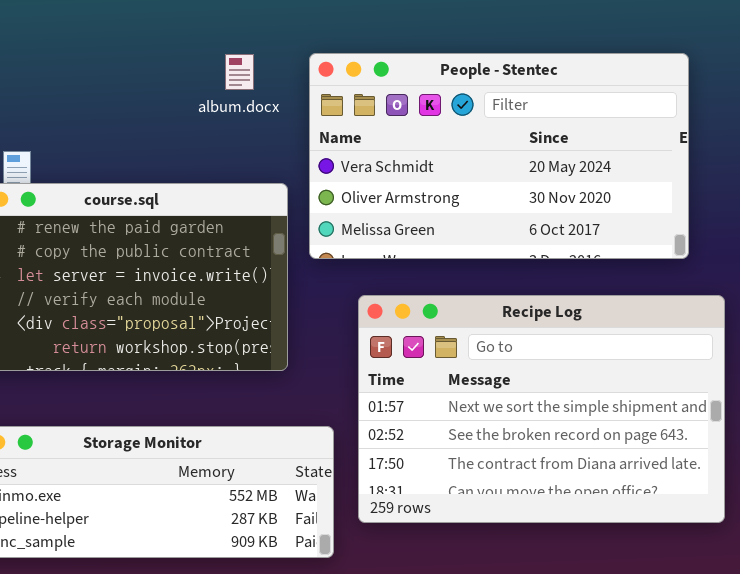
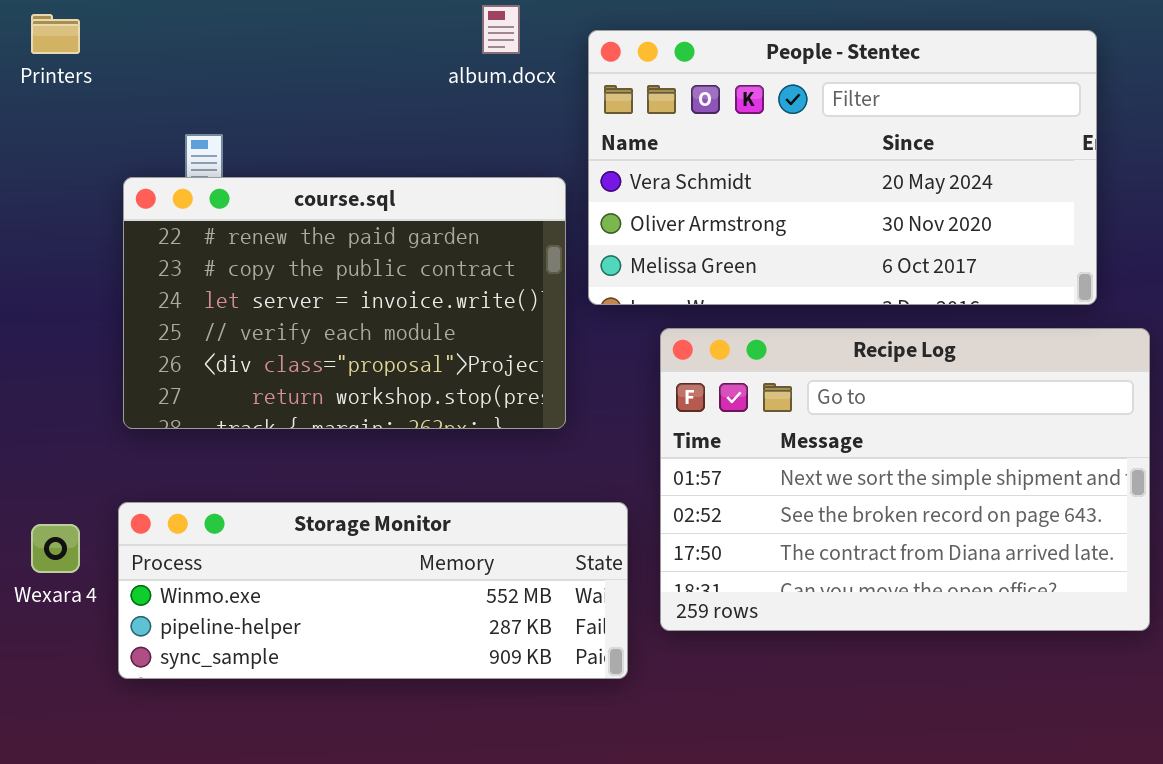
People - Stentec: [309,53,689,259] -> [588,30,1097,305], moved

